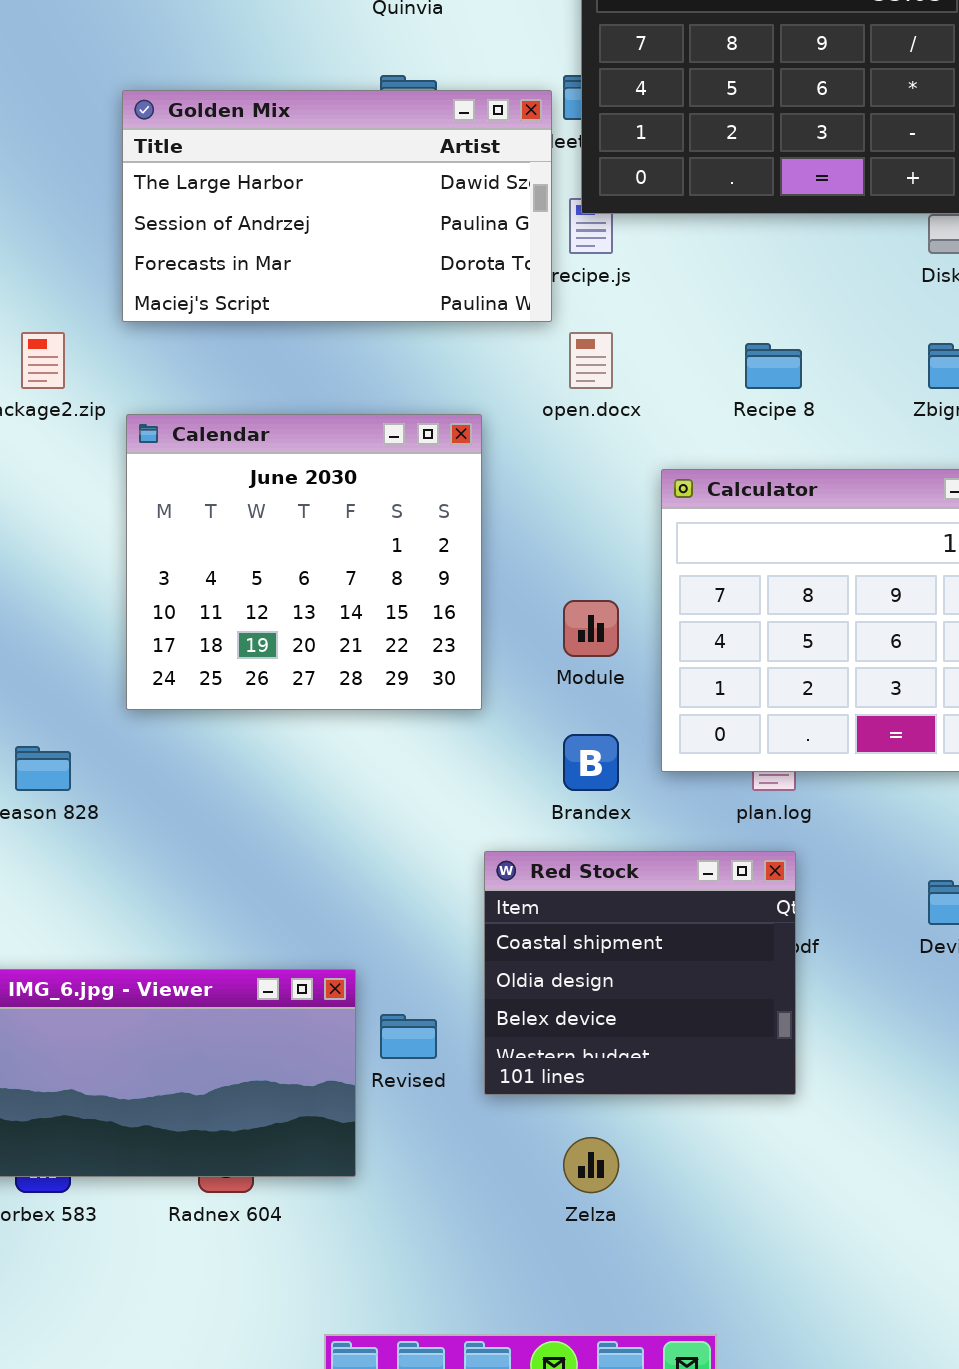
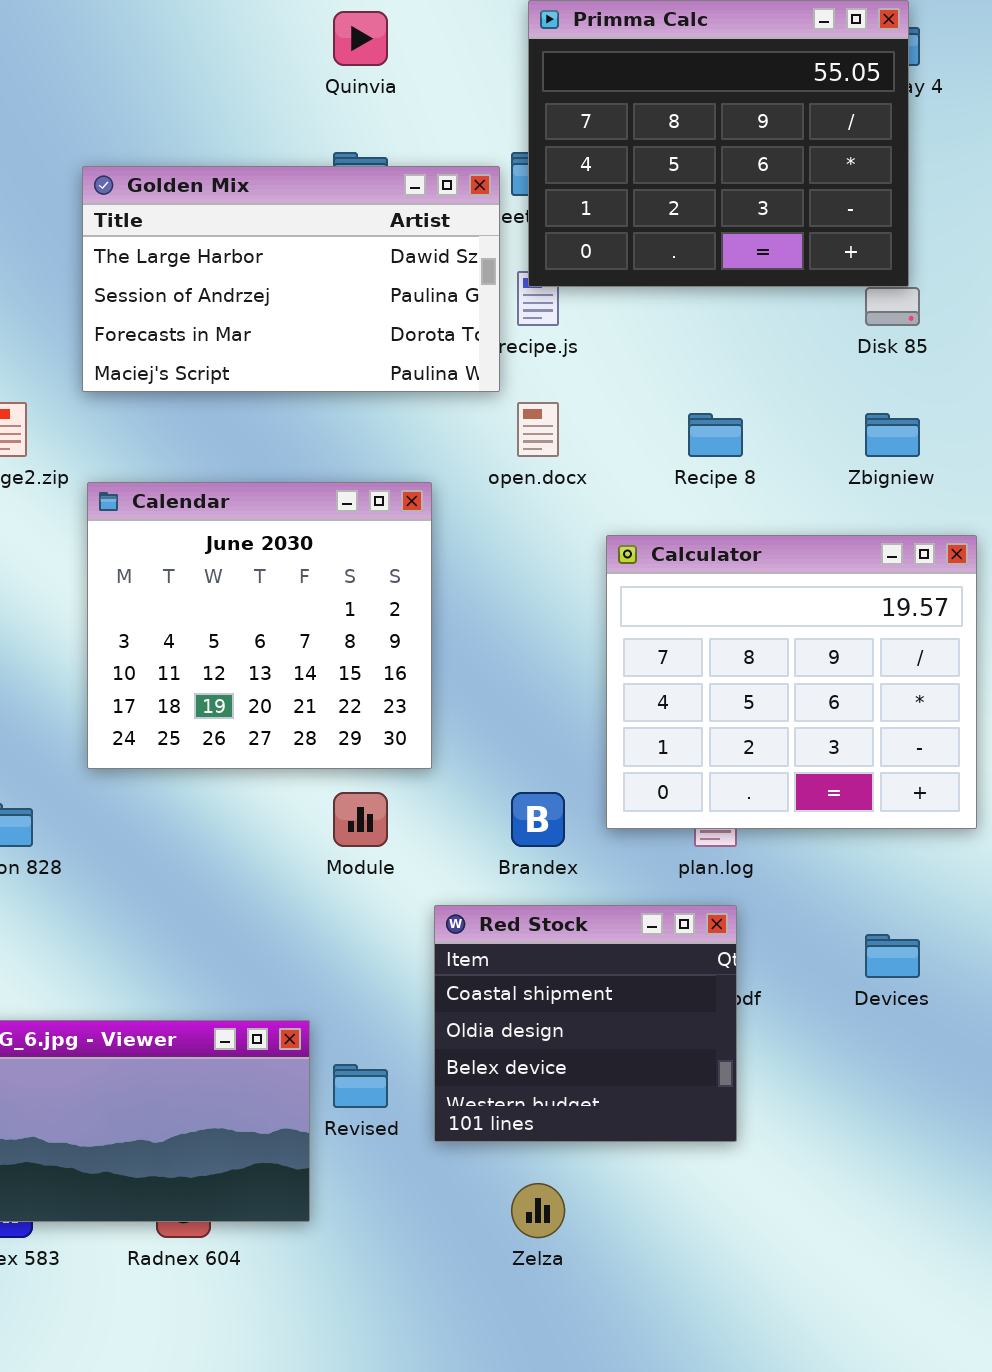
Module: [563,600,619,657] -> [333,792,388,847], moved

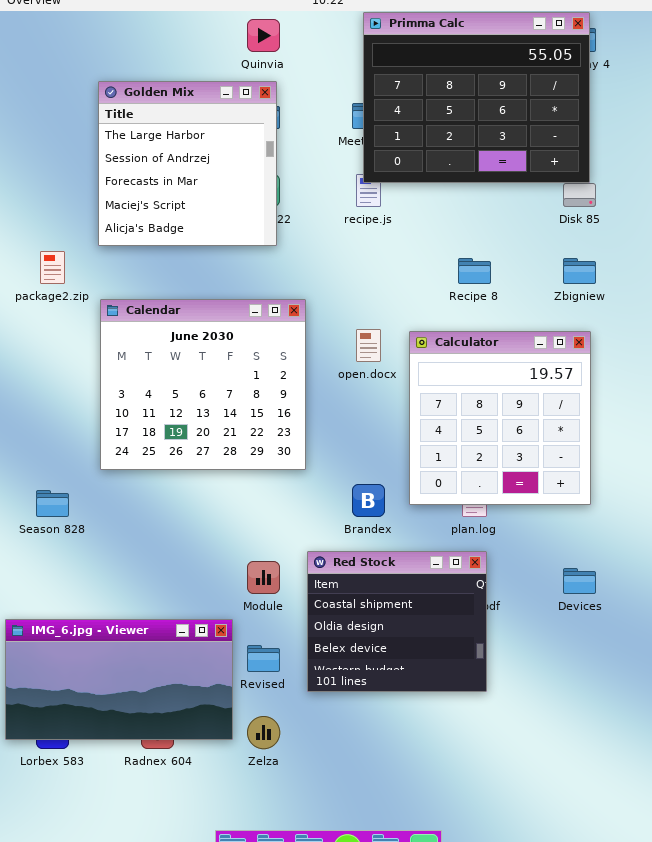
Golden Mix: [82,166,500,392] -> [98,81,277,246], resized
open.docx: [517,402,559,457] -> [356,329,381,362], moved
Calculator: [606,535,977,829] -> [409,331,591,505], resized
Module: [333,792,388,847] -> [247,561,280,594], moved
Zelza: [511,1183,565,1238] -> [247,716,280,749], moved

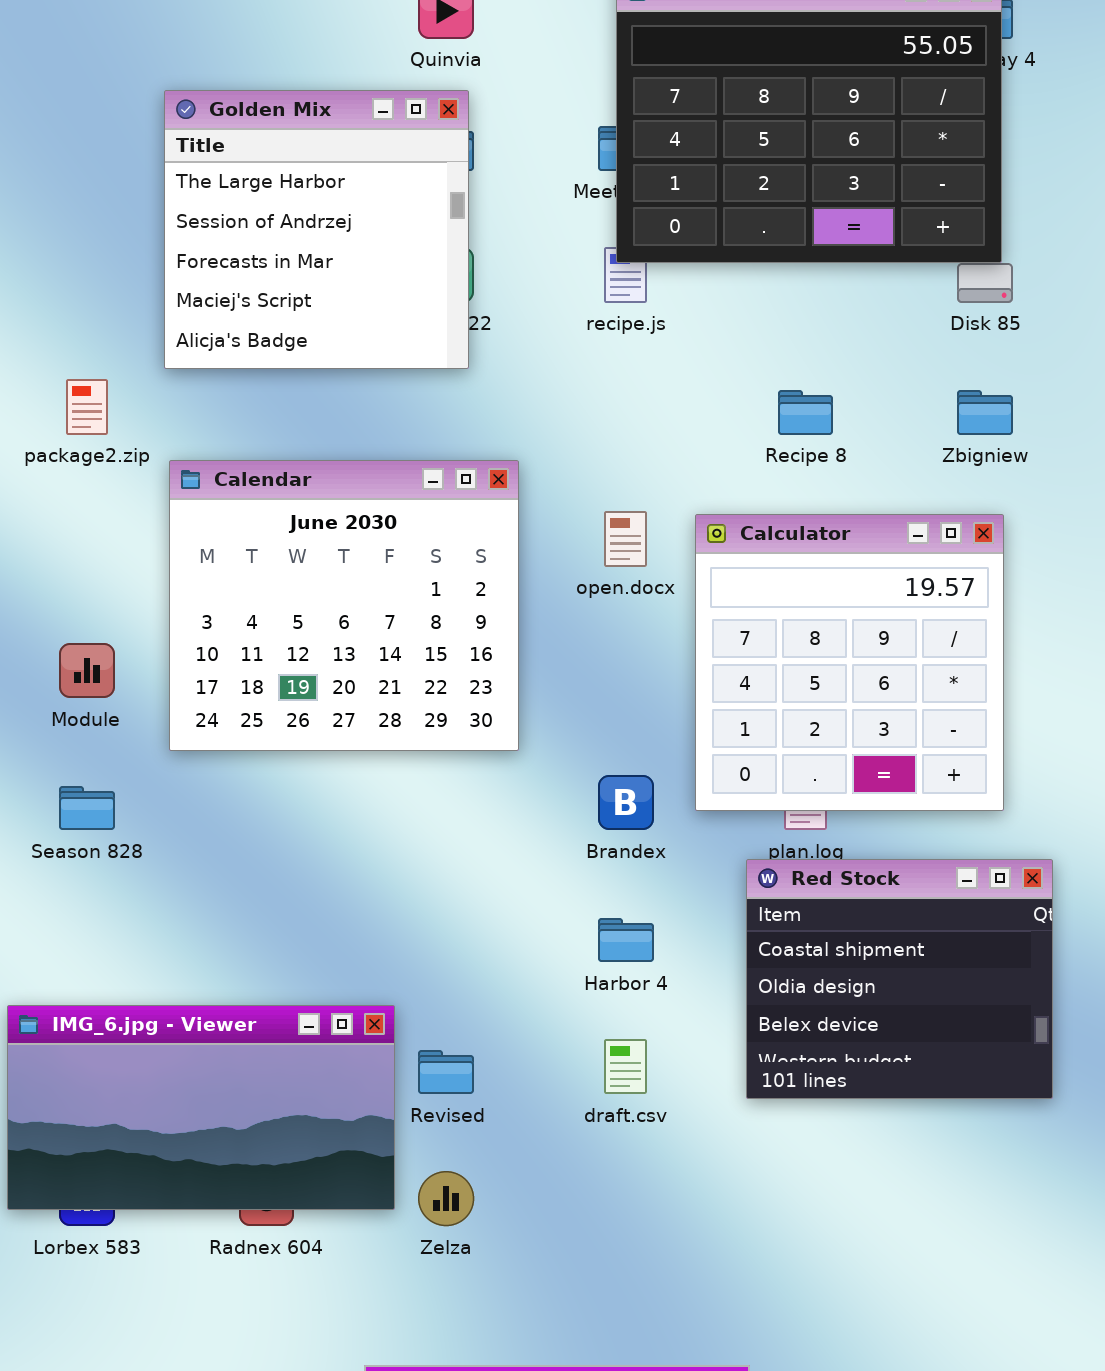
Red Stock: [307,551,487,692] -> [746,859,1053,1099], moved
Module: [247,561,280,594] -> [59,643,115,698], moved

